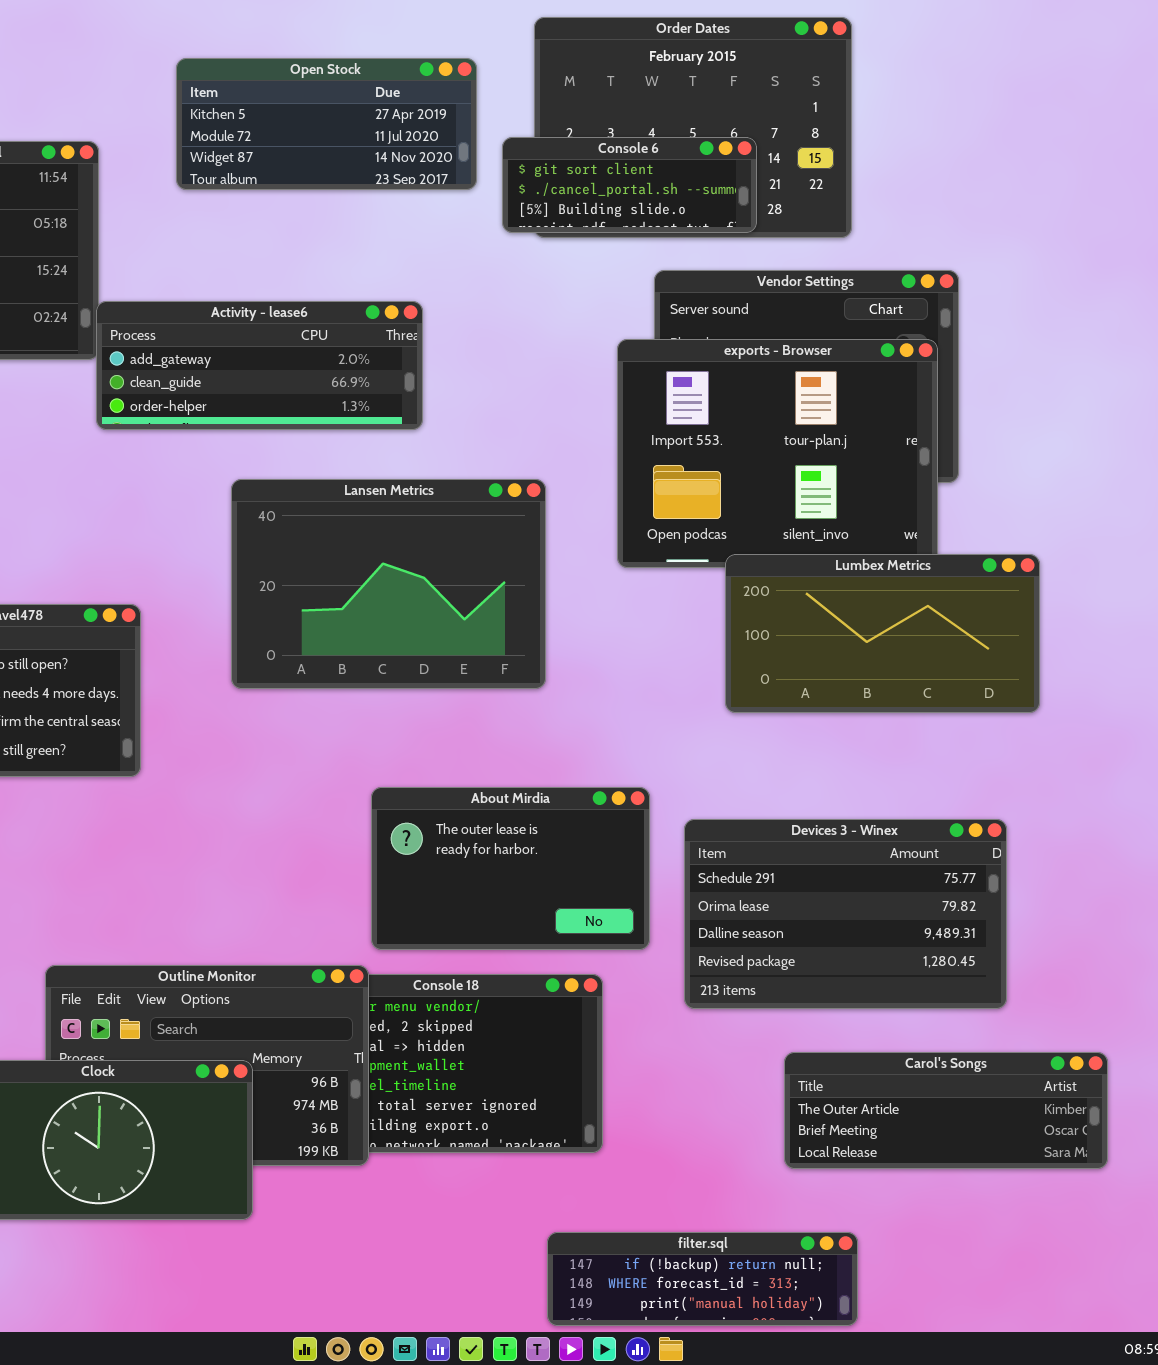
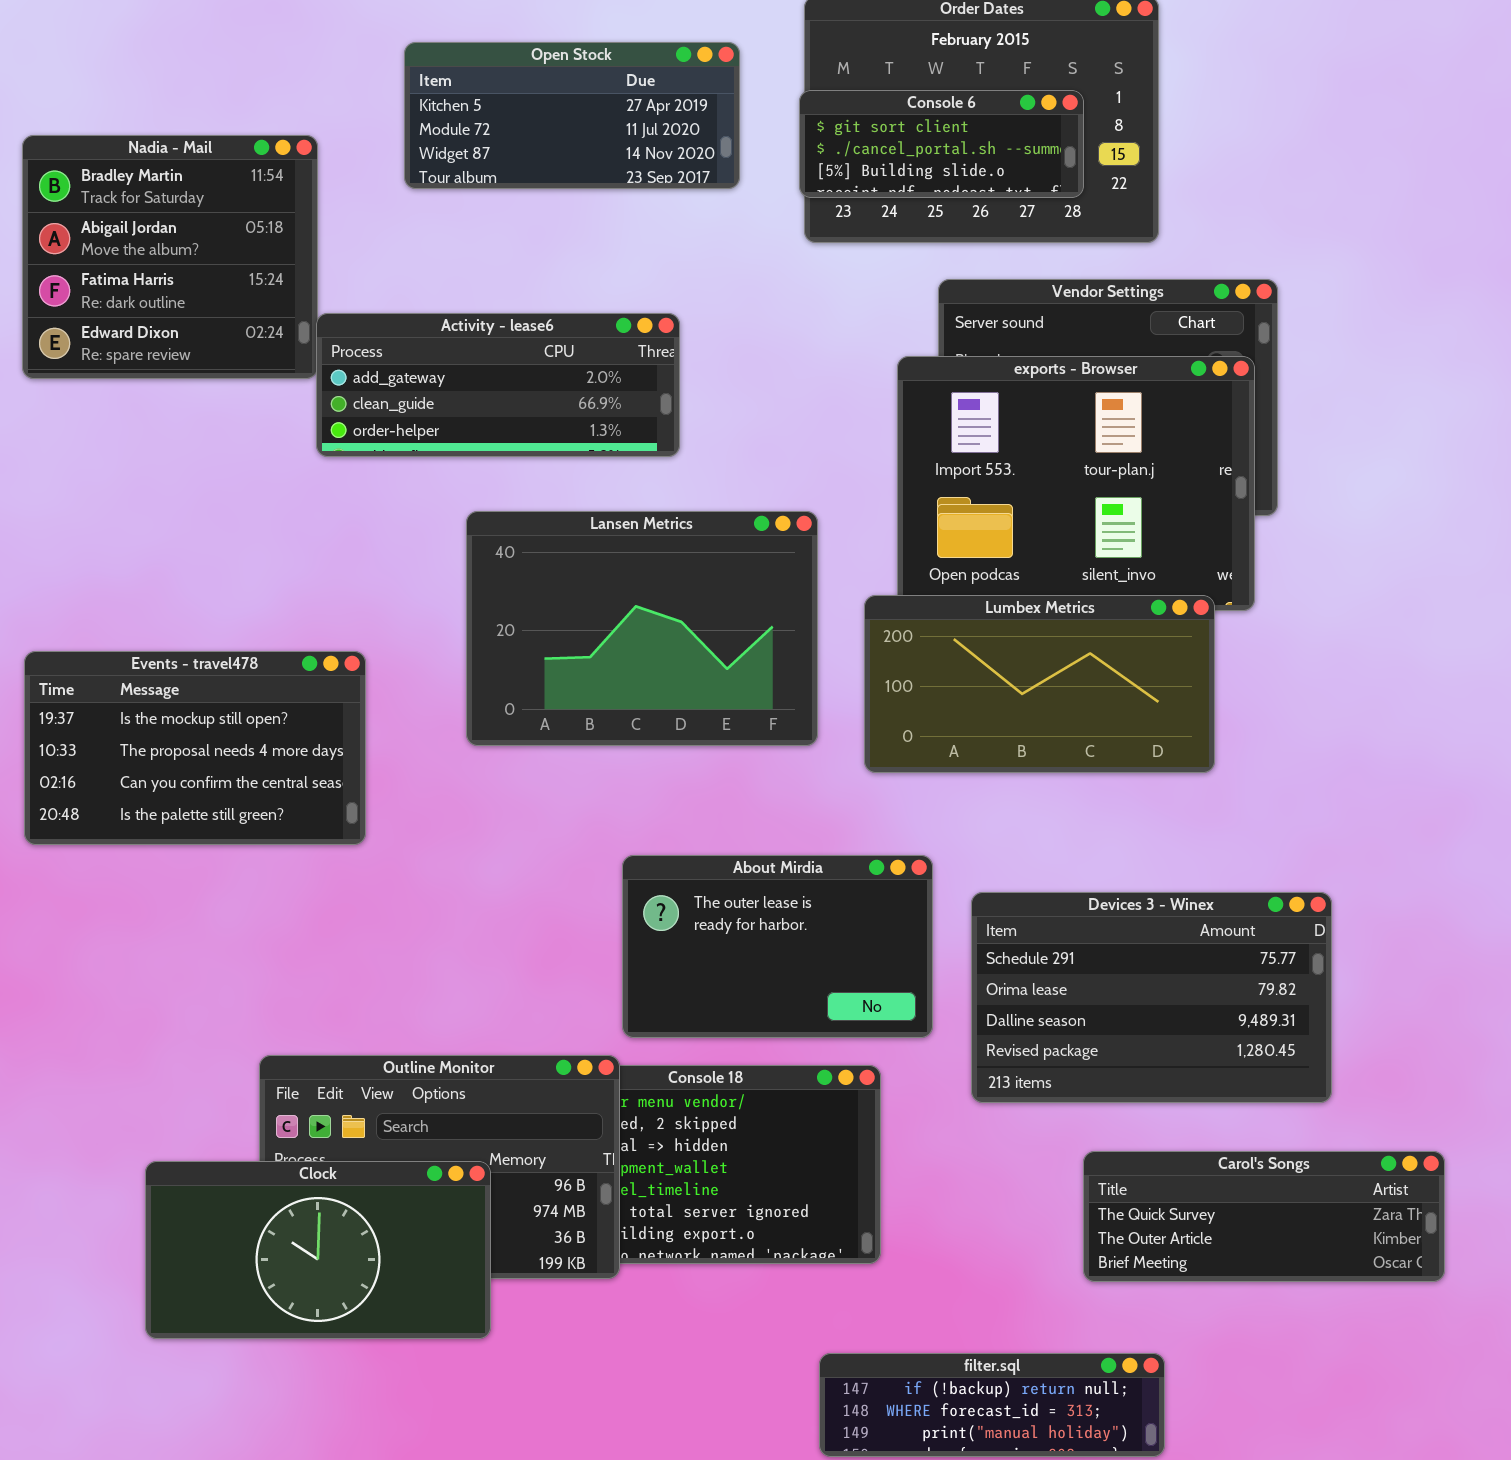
Console 6: [502,137,757,233] -> [799,90,1084,198], moved
Lumbex Metrics: [725,554,1040,713] -> [864,595,1215,773], moved
Carol's Songs: [784,1052,1108,1169] -> [1083,1151,1445,1282], scrolled up 1 row

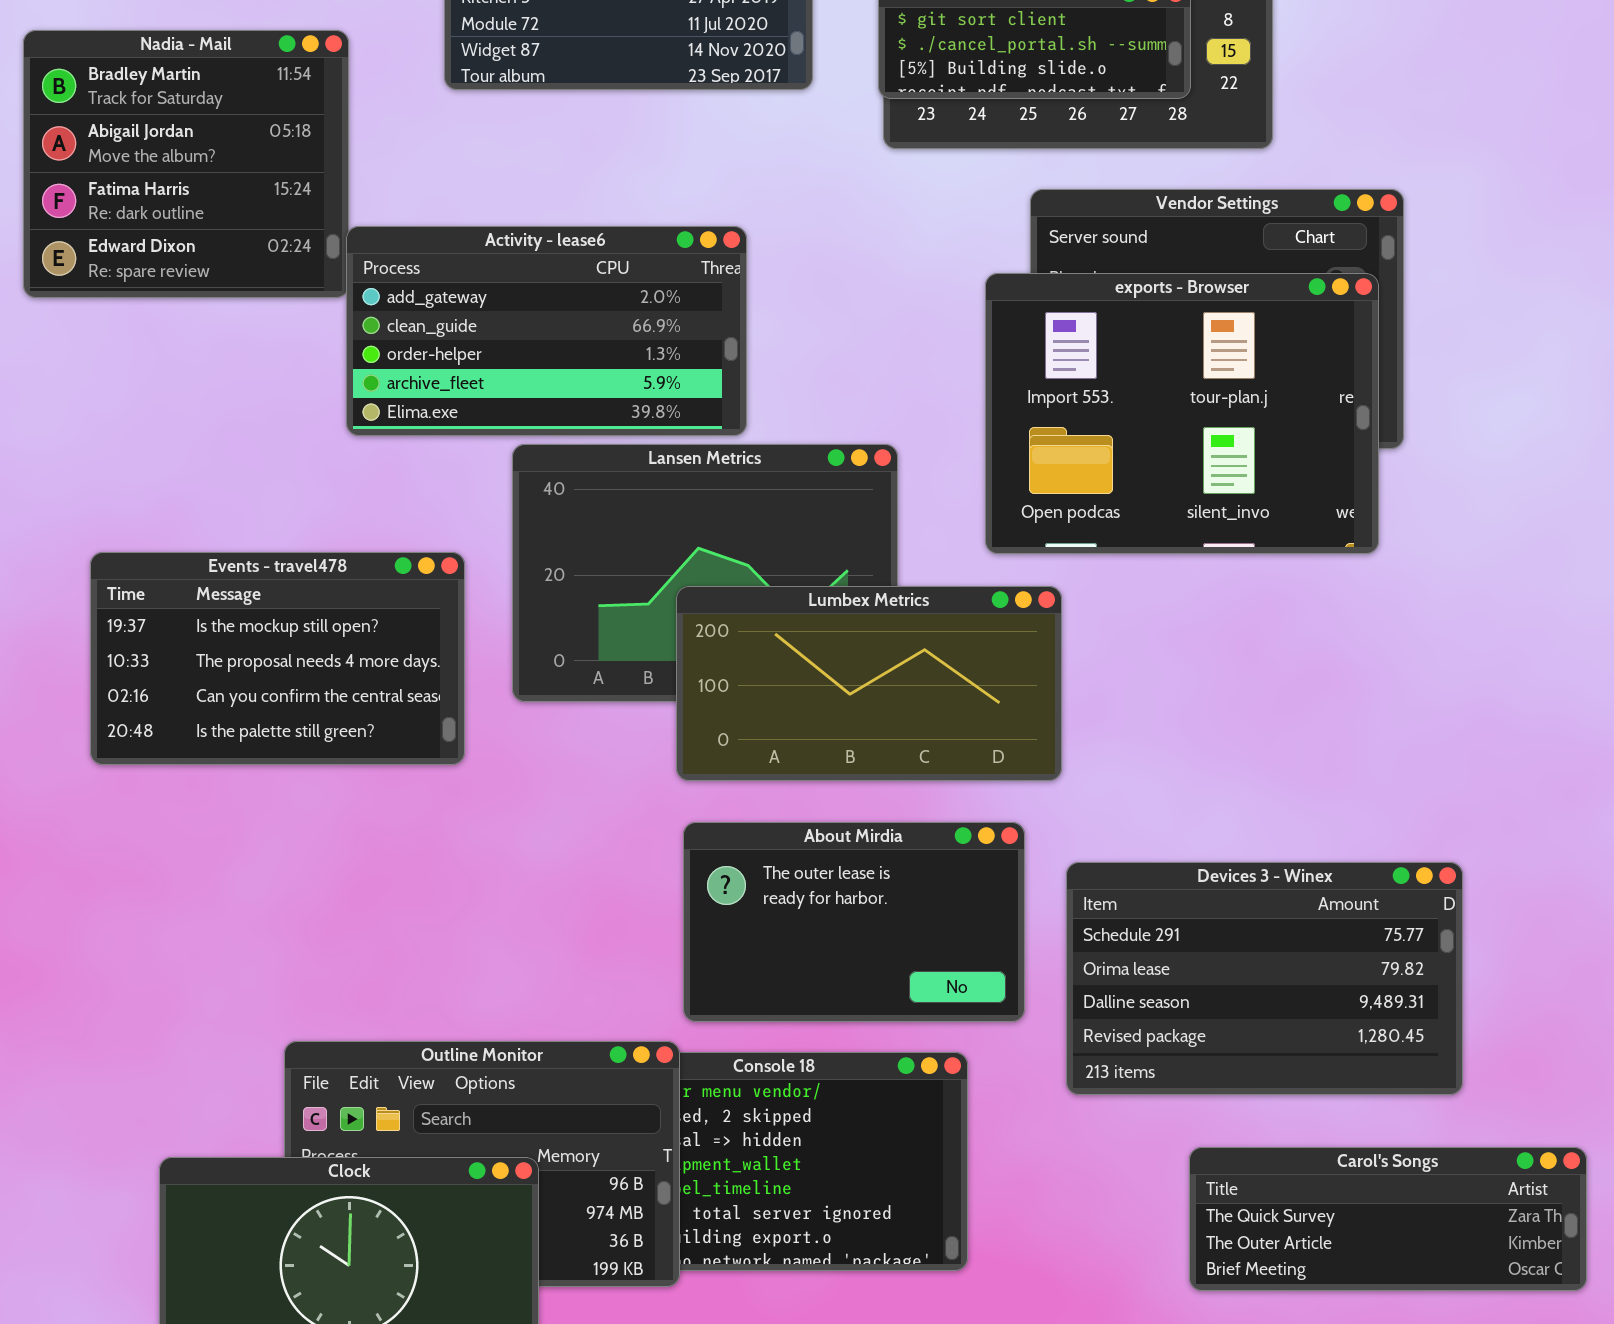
Activity - lease6: [316,313,680,457] -> [346,226,747,436], resized
Lumbex Metrics: [864,595,1215,773] -> [676,586,1062,781], moved
Events - travel478: [24,651,366,845] -> [90,552,465,765], moved

